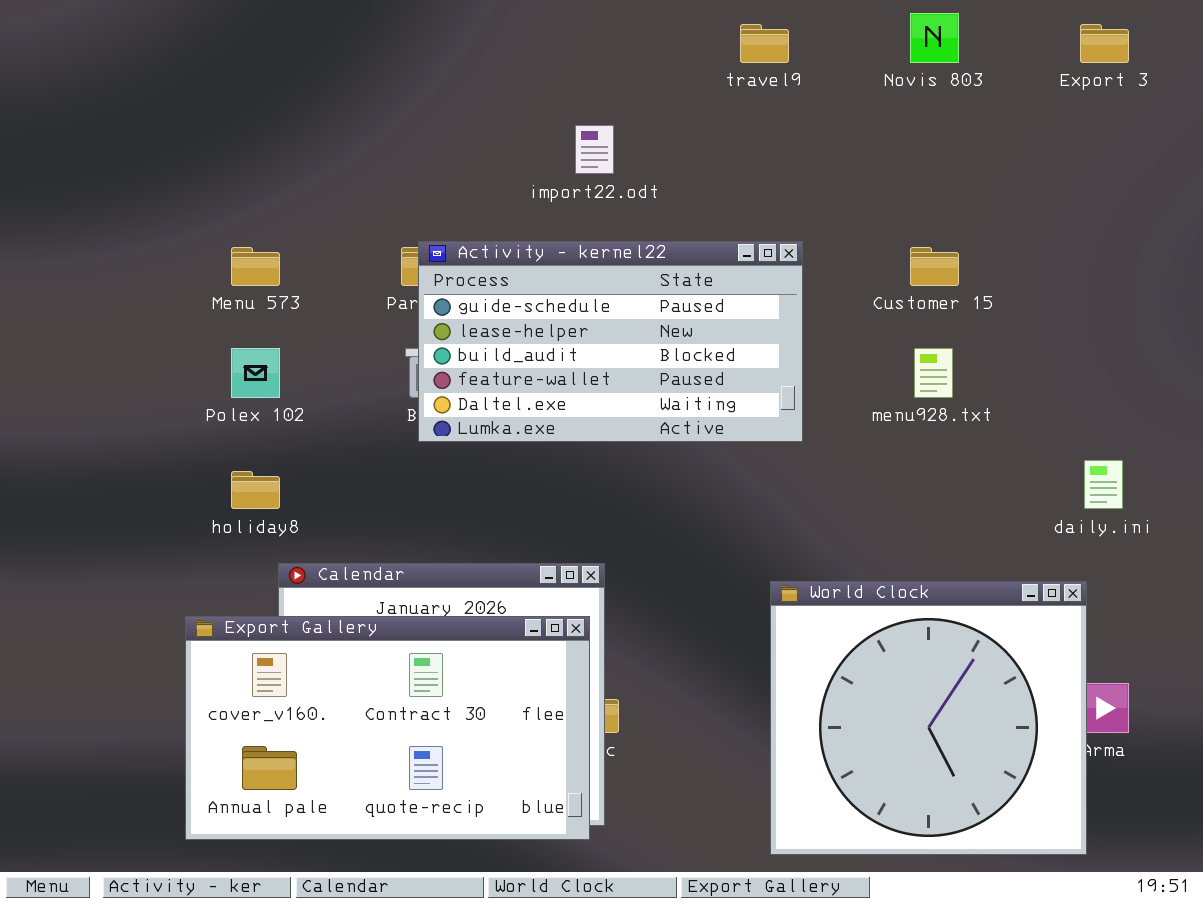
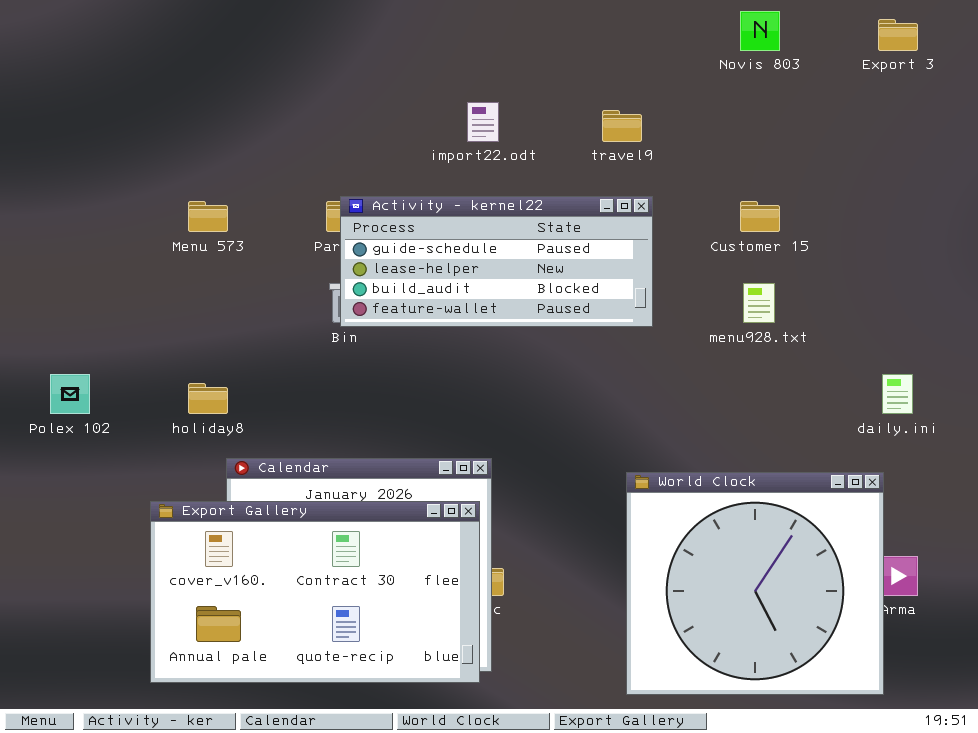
travel9: [740,24,789,63] -> [602,110,642,142], moved
Activity - kernel22: [418,241,803,442] -> [340,196,653,327], resized
Polex 102: [231,348,280,398] -> [50,374,90,414], moved

